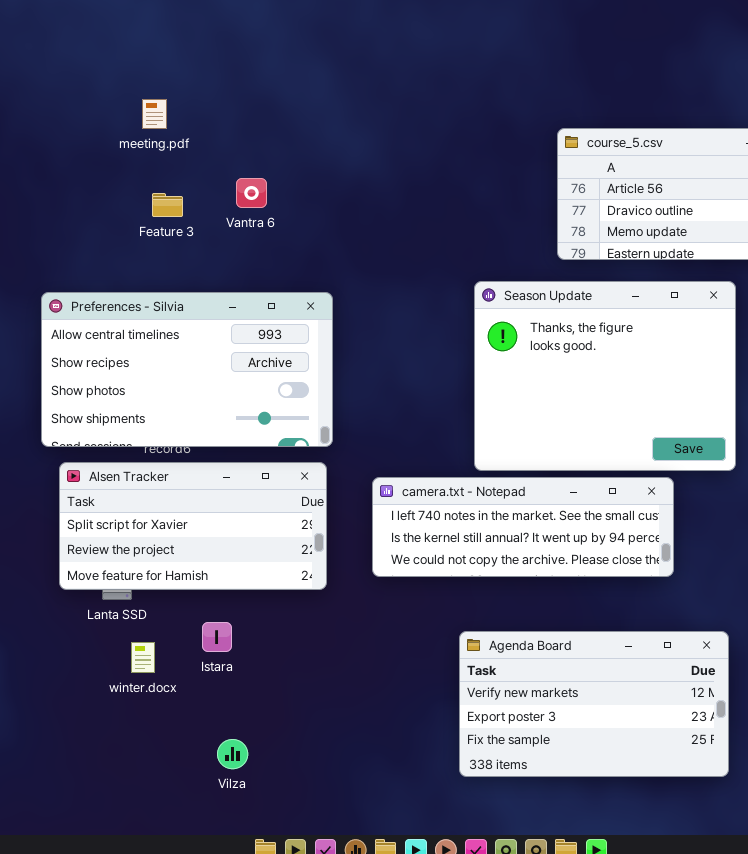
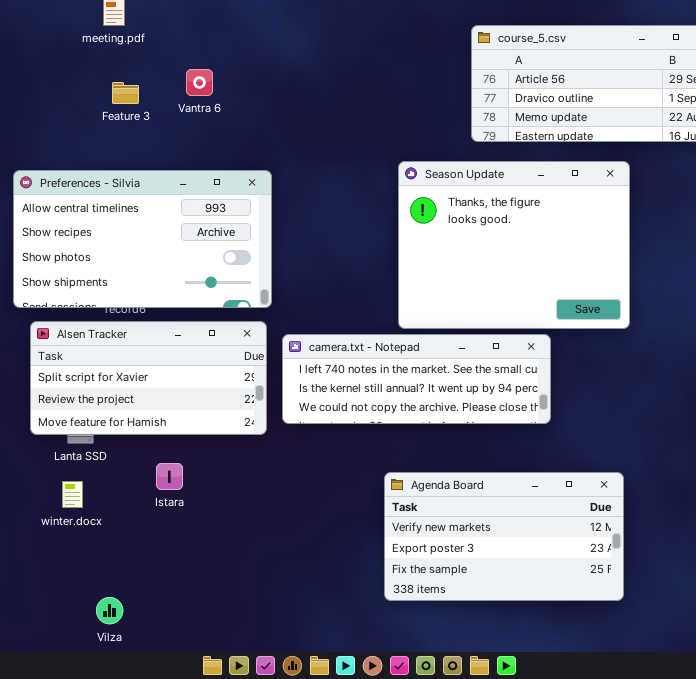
camera.txt - Notepad: [372,477,674,577] -> [282,334,551,424], moved
winter.docx: [131,642,155,673] -> [62,481,83,508], moved
Vilza: [217,739,248,769] -> [96,597,123,624], moved

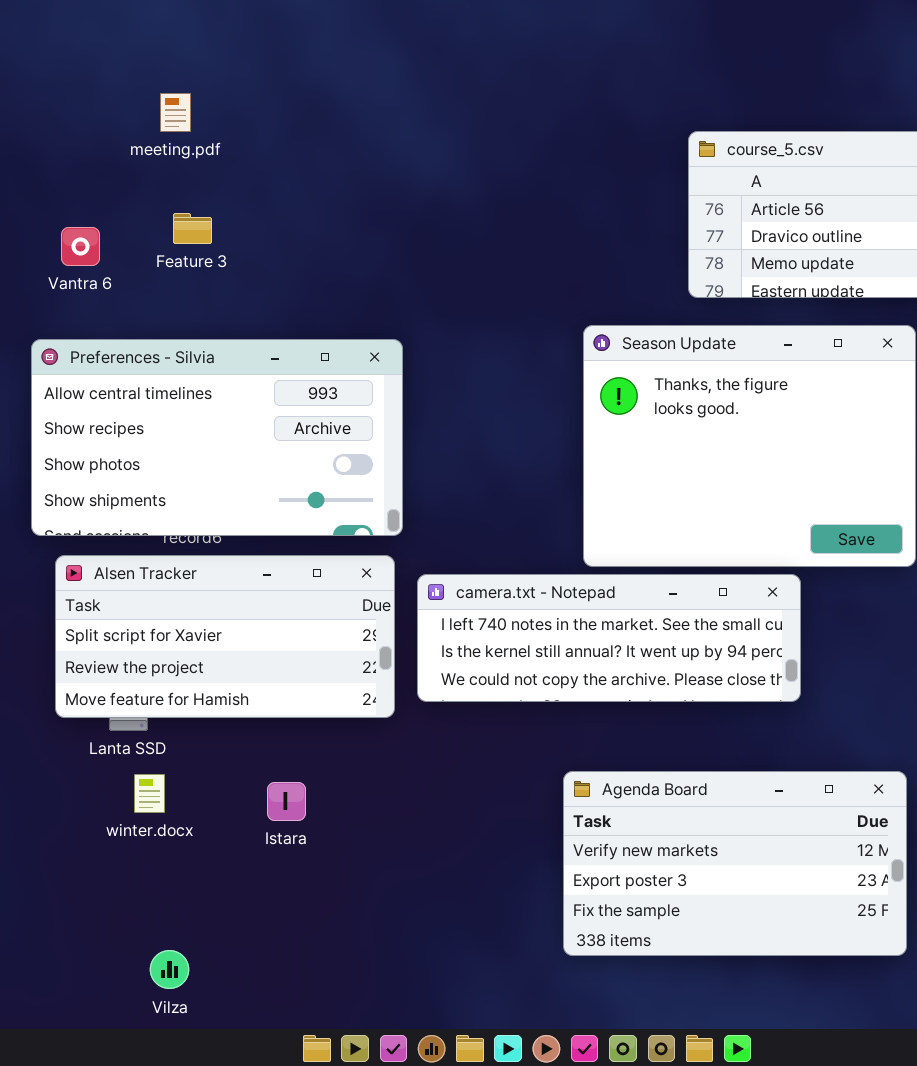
Vantra 6: [186,69,213,96] -> [61,227,100,266], moved
Istara: [156,463,183,490] -> [267,782,306,821], moved
winter.docx: [62,481,83,508] -> [134,774,165,813], moved

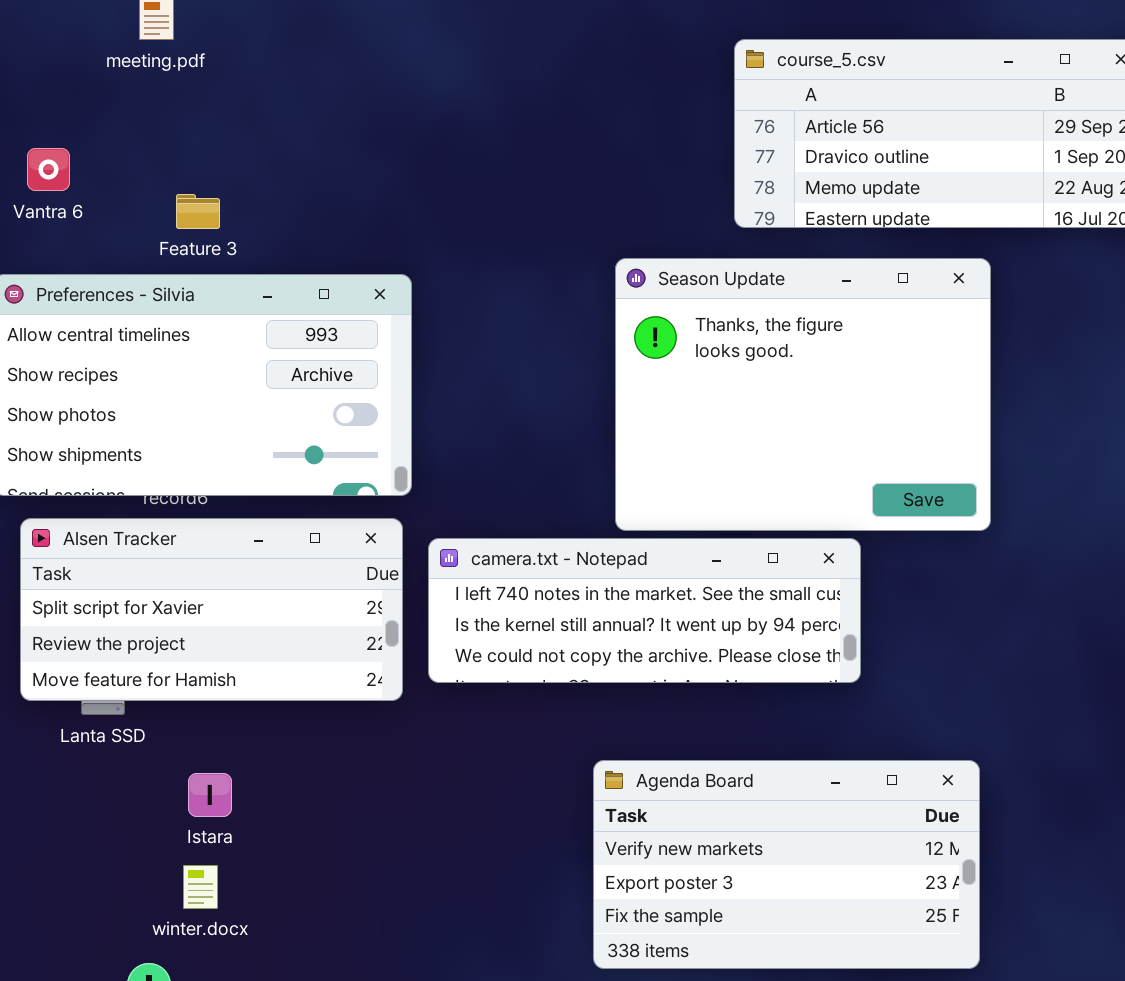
Feature 3: [173,213,212,244] -> [176,194,220,229], moved
winter.docx: [134,774,165,813] -> [183,865,218,909], moved
Istara: [267,782,306,821] -> [188,773,232,817], moved

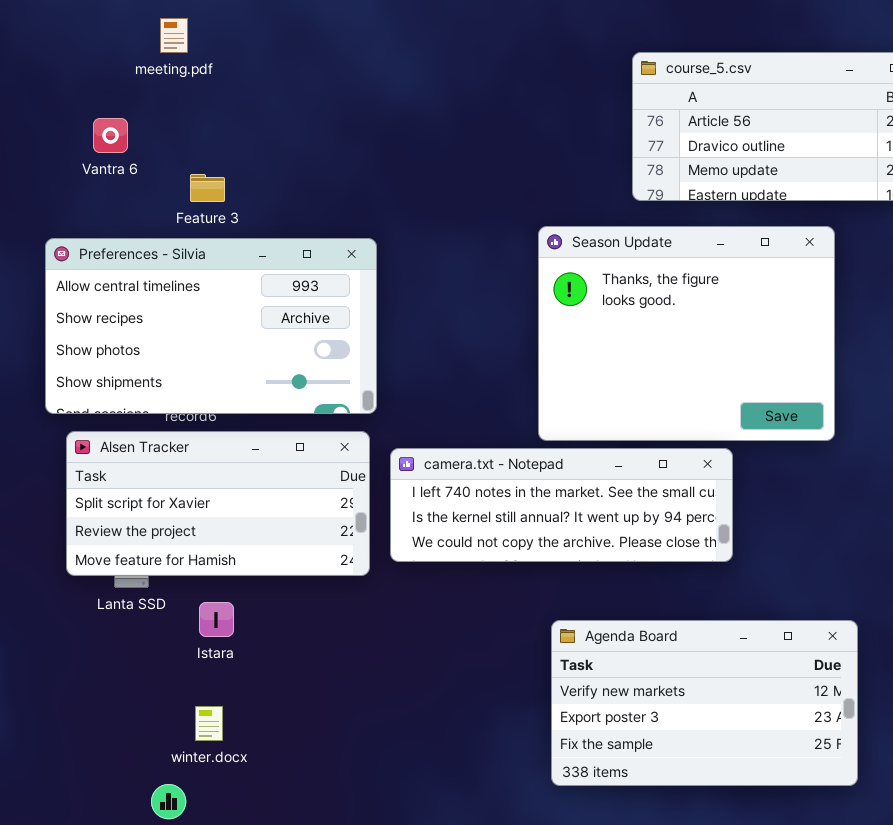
Vantra 6: [27,148,70,191] -> [93,118,128,153], moved
Agenda Board: [593,760,980,969] -> [551,620,858,786], moved
Istara: [188,773,232,817] -> [199,602,234,637], moved

